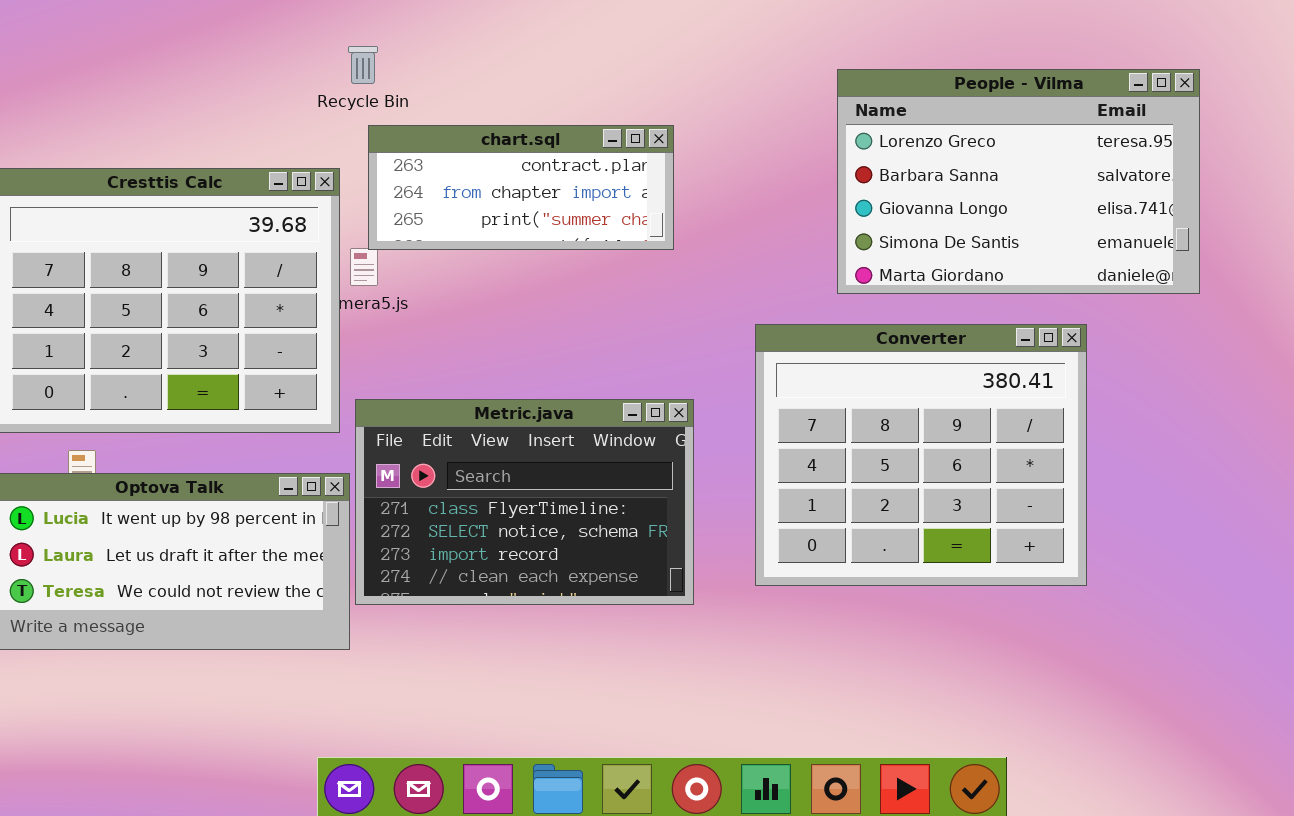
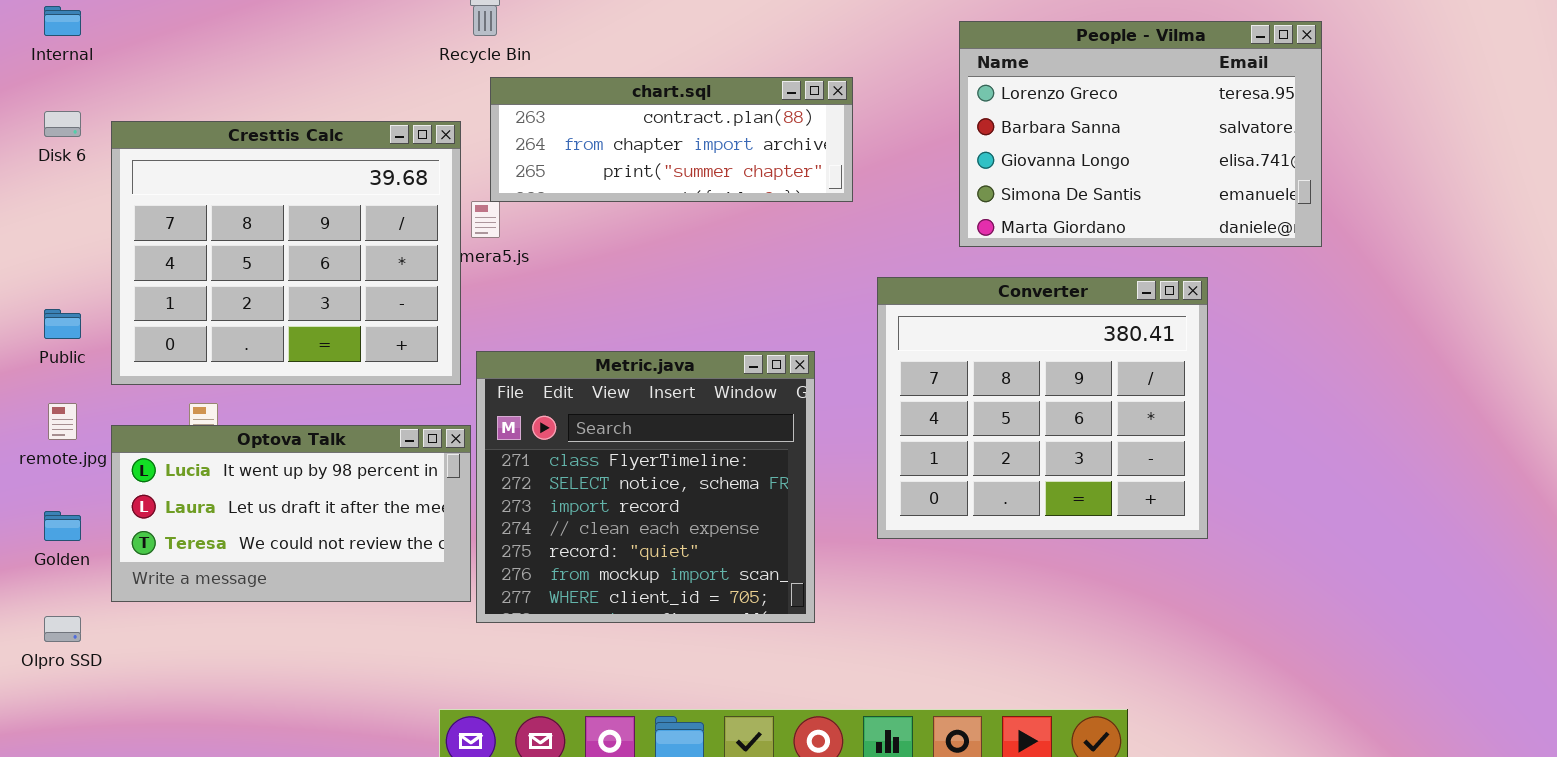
chart.sql: [368,125,674,250] -> [490,77,853,202], resized
Metric.java: [355,399,694,605] -> [476,351,815,623], resized

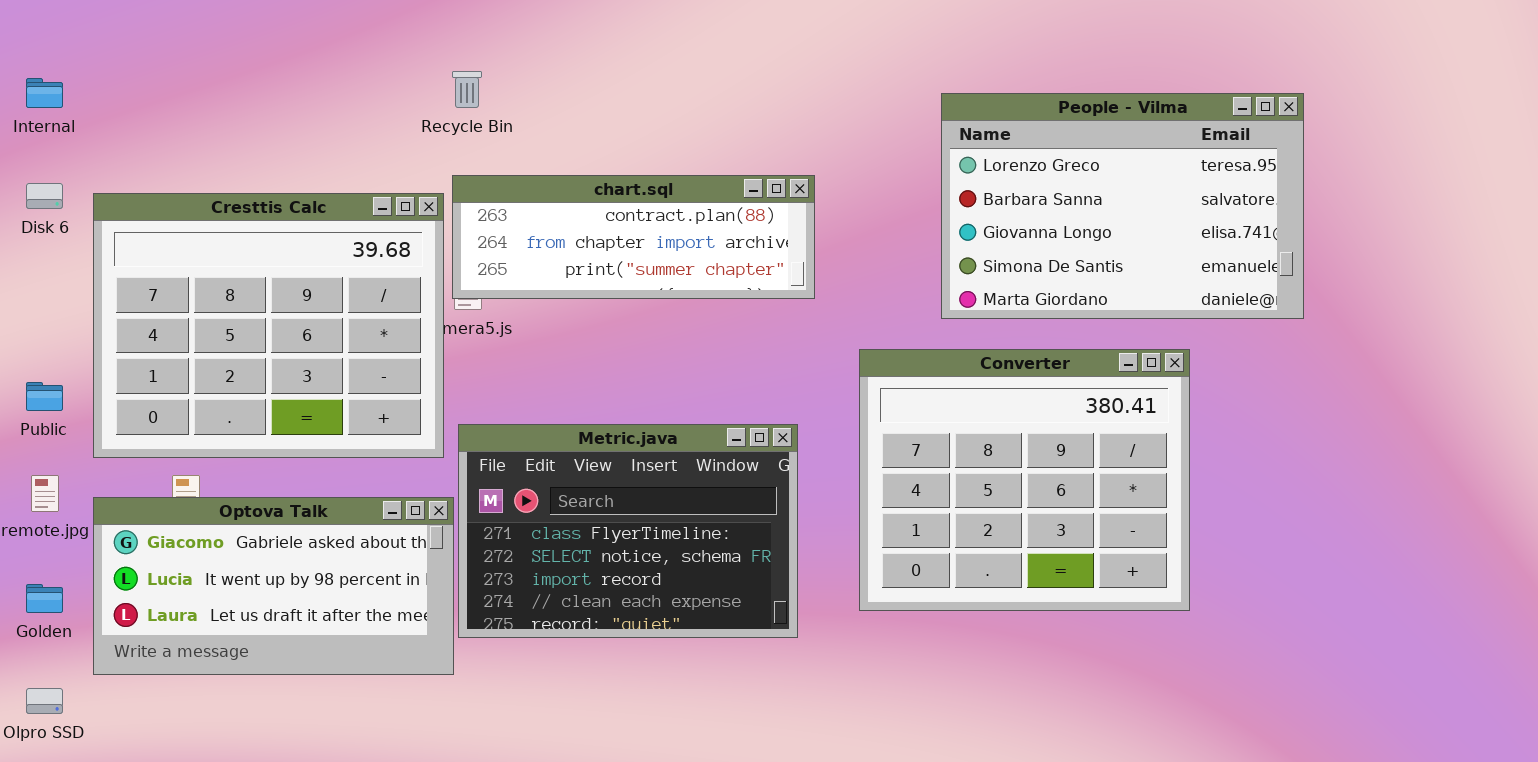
chart.sql: [490,77,853,202] -> [452,175,815,299], moved
Metric.java: [476,351,815,623] -> [458,424,798,638], resized
Optova Talk: [111,425,471,602] -> [93,497,454,675], scrolled up 1 row

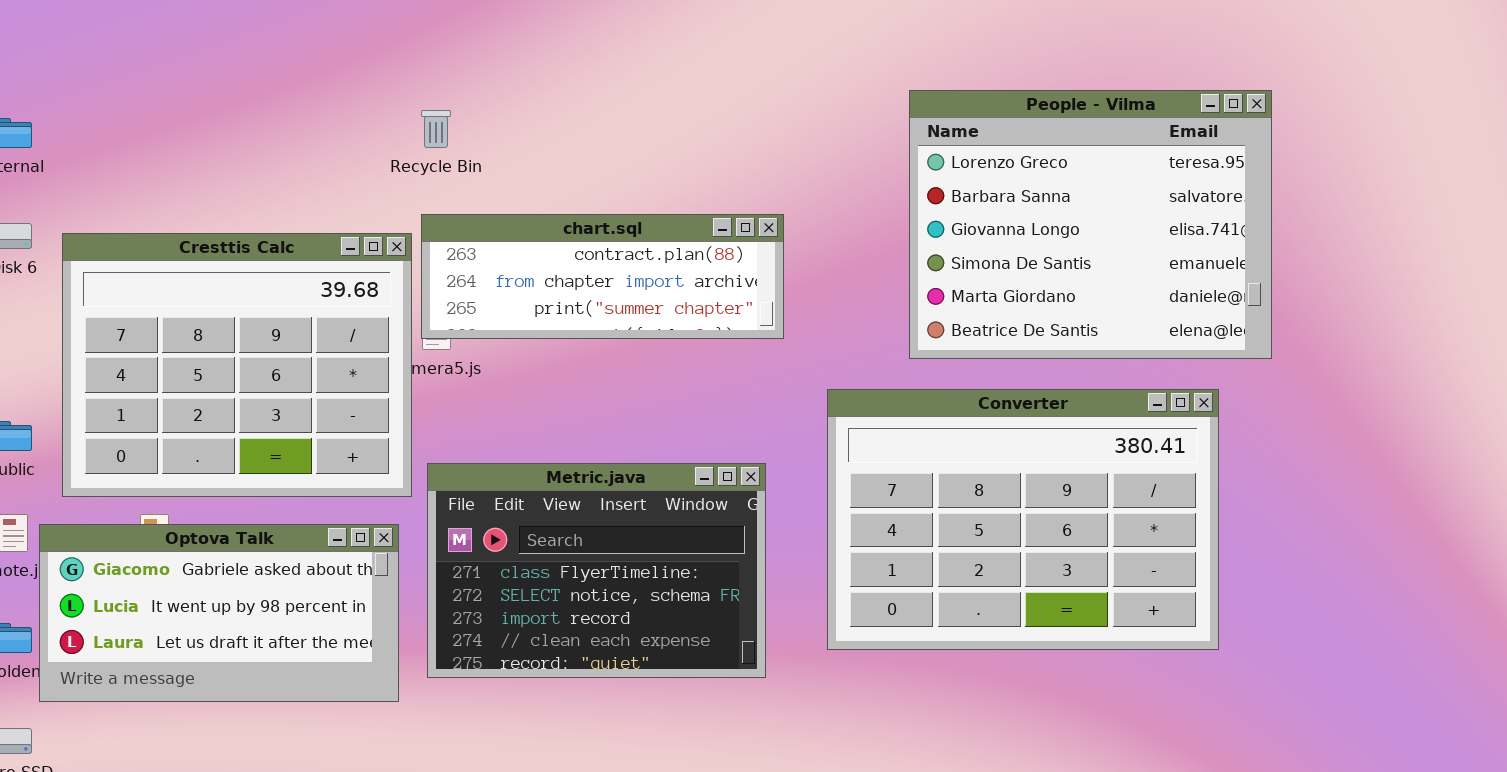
People - Vilma: [941,93,1304,319] -> [909,90,1272,359], resized
Converter: [859,349,1190,611] -> [827,389,1219,650], resized
Optova Talk: [93,497,454,675] -> [39,524,399,702], moved

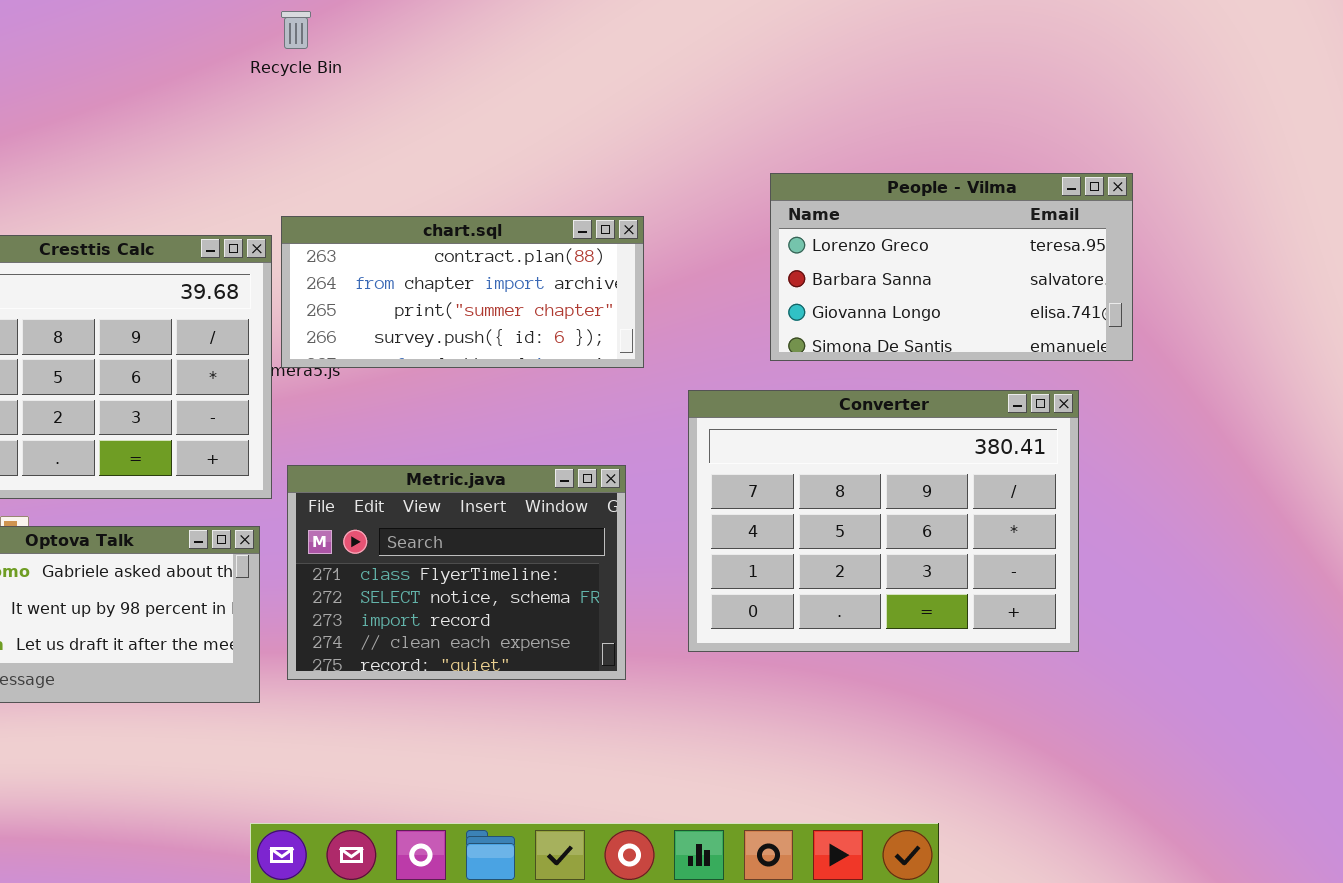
People - Vilma: [909,90,1272,359] -> [770,173,1133,361], resized
Recycle Bin: [421,110,451,148] -> [281,11,311,49], moved
chart.sql: [421,214,784,339] -> [281,216,644,368], resized

